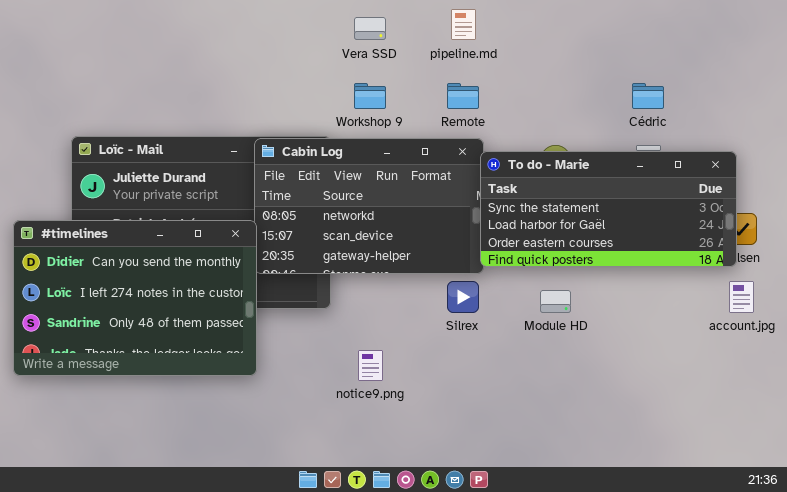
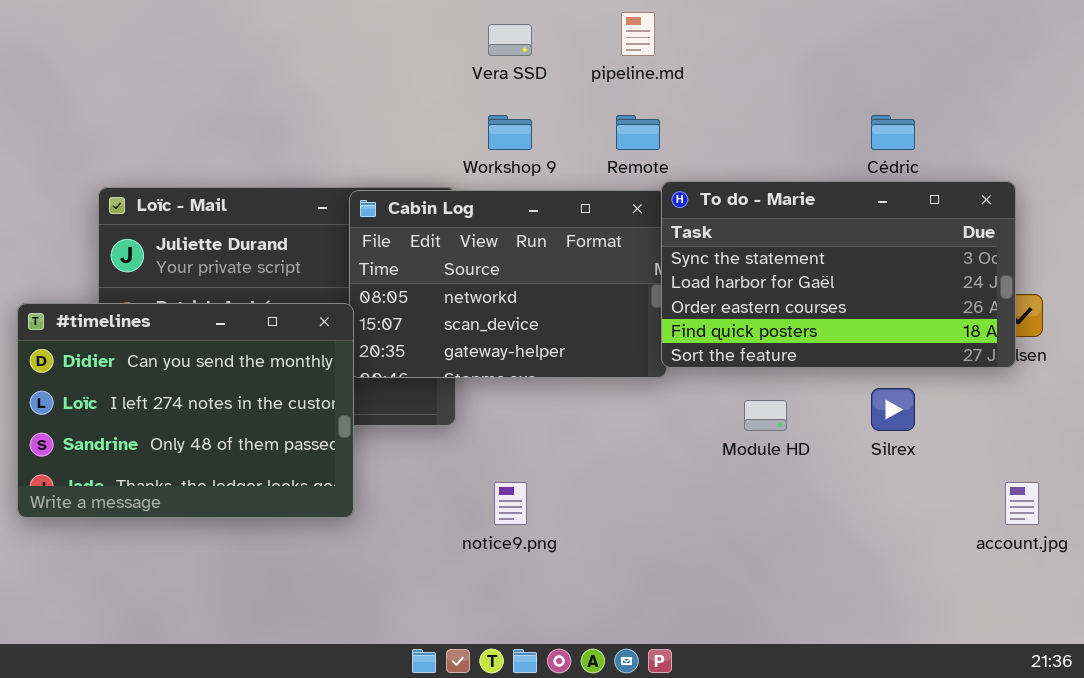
To do - Marie: [480,151,737,267] -> [661,181,1016,368], resized
Silrex: [447,281,479,313] -> [871,388,915,431], moved
account.jpg: [729,281,754,313] -> [1005,482,1039,525], moved

